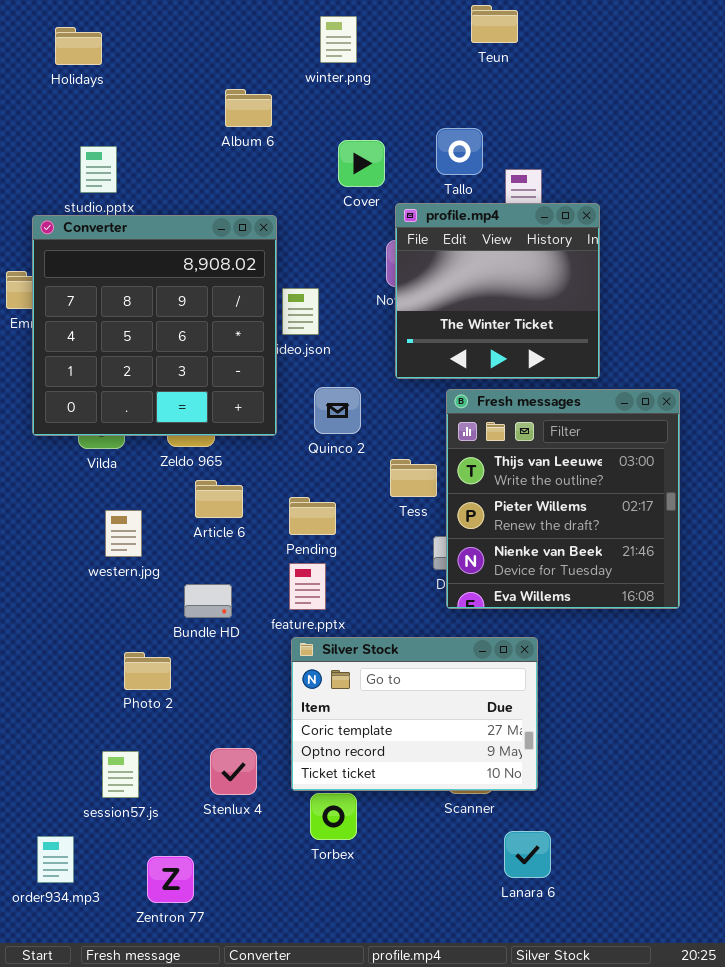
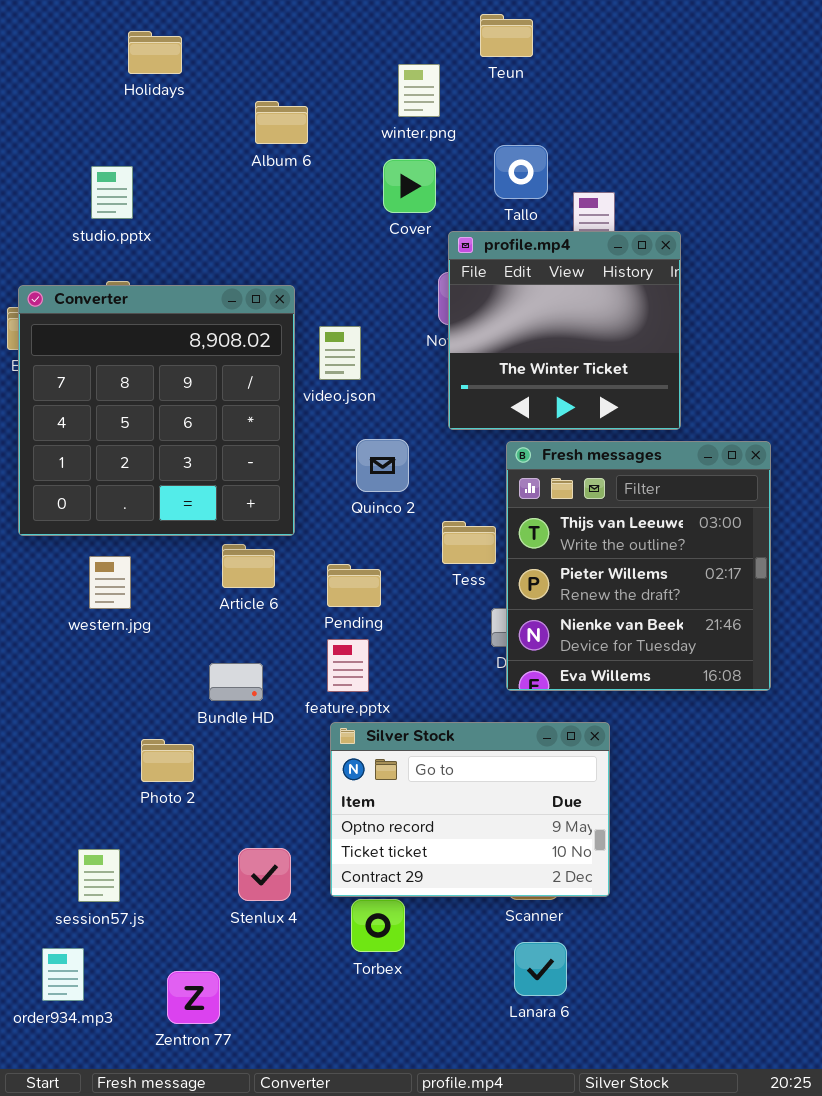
Teun: [471,5,518,43] -> [480,14,533,57], moved
winter.png: [320,16,357,63] -> [398,64,440,117], moved
Holidays: [55,27,102,65] -> [128,31,182,74], moved
Converter: [32,215,277,436] -> [18,285,295,536], moved
western.jpg: [105,510,142,557] -> [89,556,131,609], moved
Silver Stock: [291,637,538,791] -> [330,722,610,897], scrolled down 1 row
session57.js: [102,751,139,798] -> [78,849,120,902], moved
Lanara 6: [504,831,551,878] -> [514,942,567,996], moved

